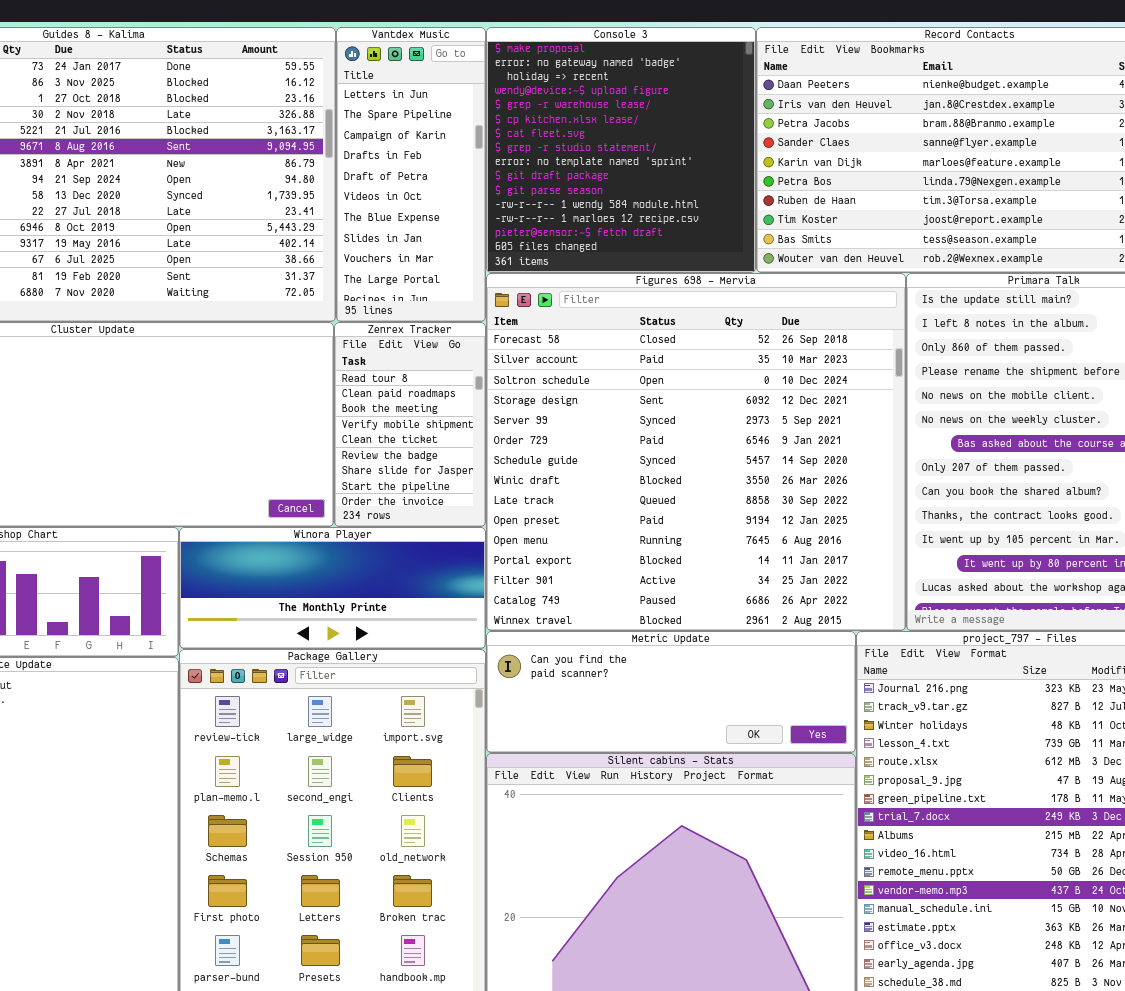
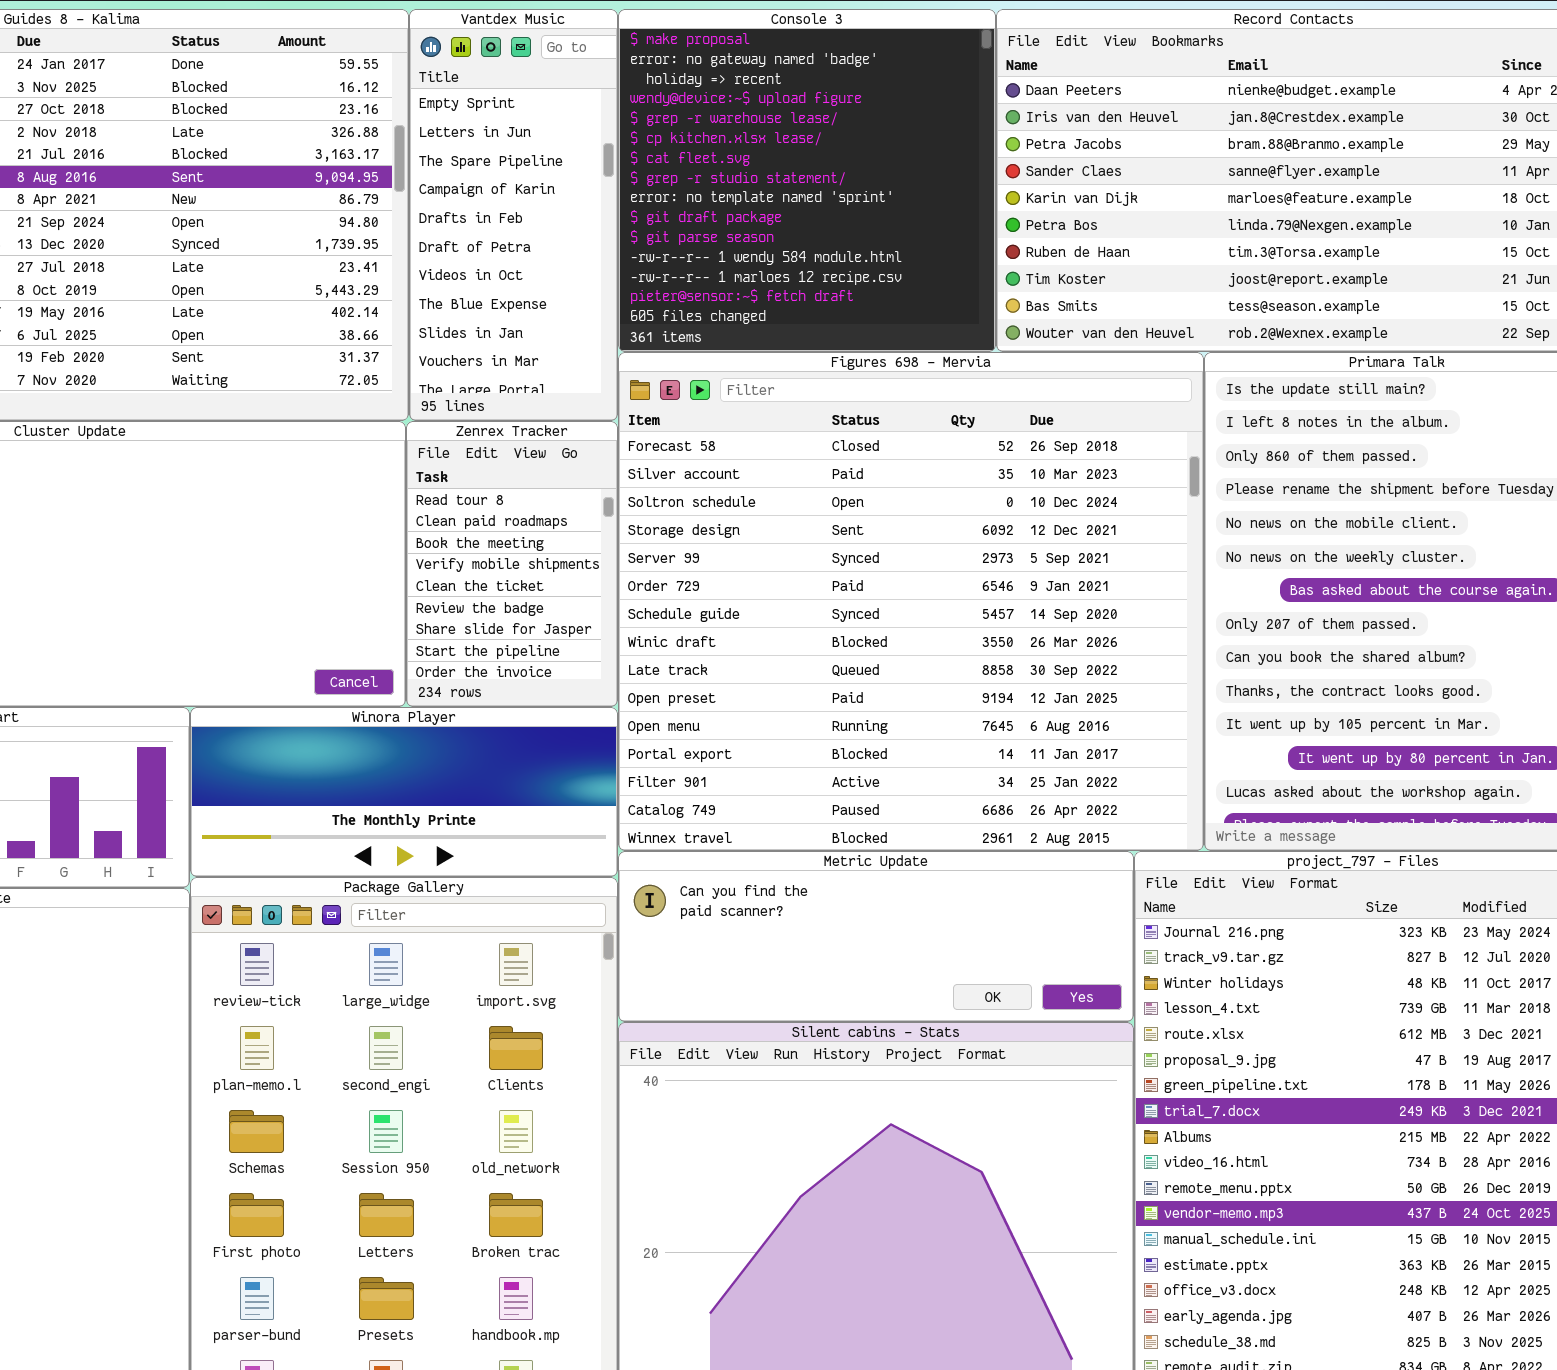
Vantdex Music: [336,27,486,322] -> [409,9,618,421], scrolled up 1 row

